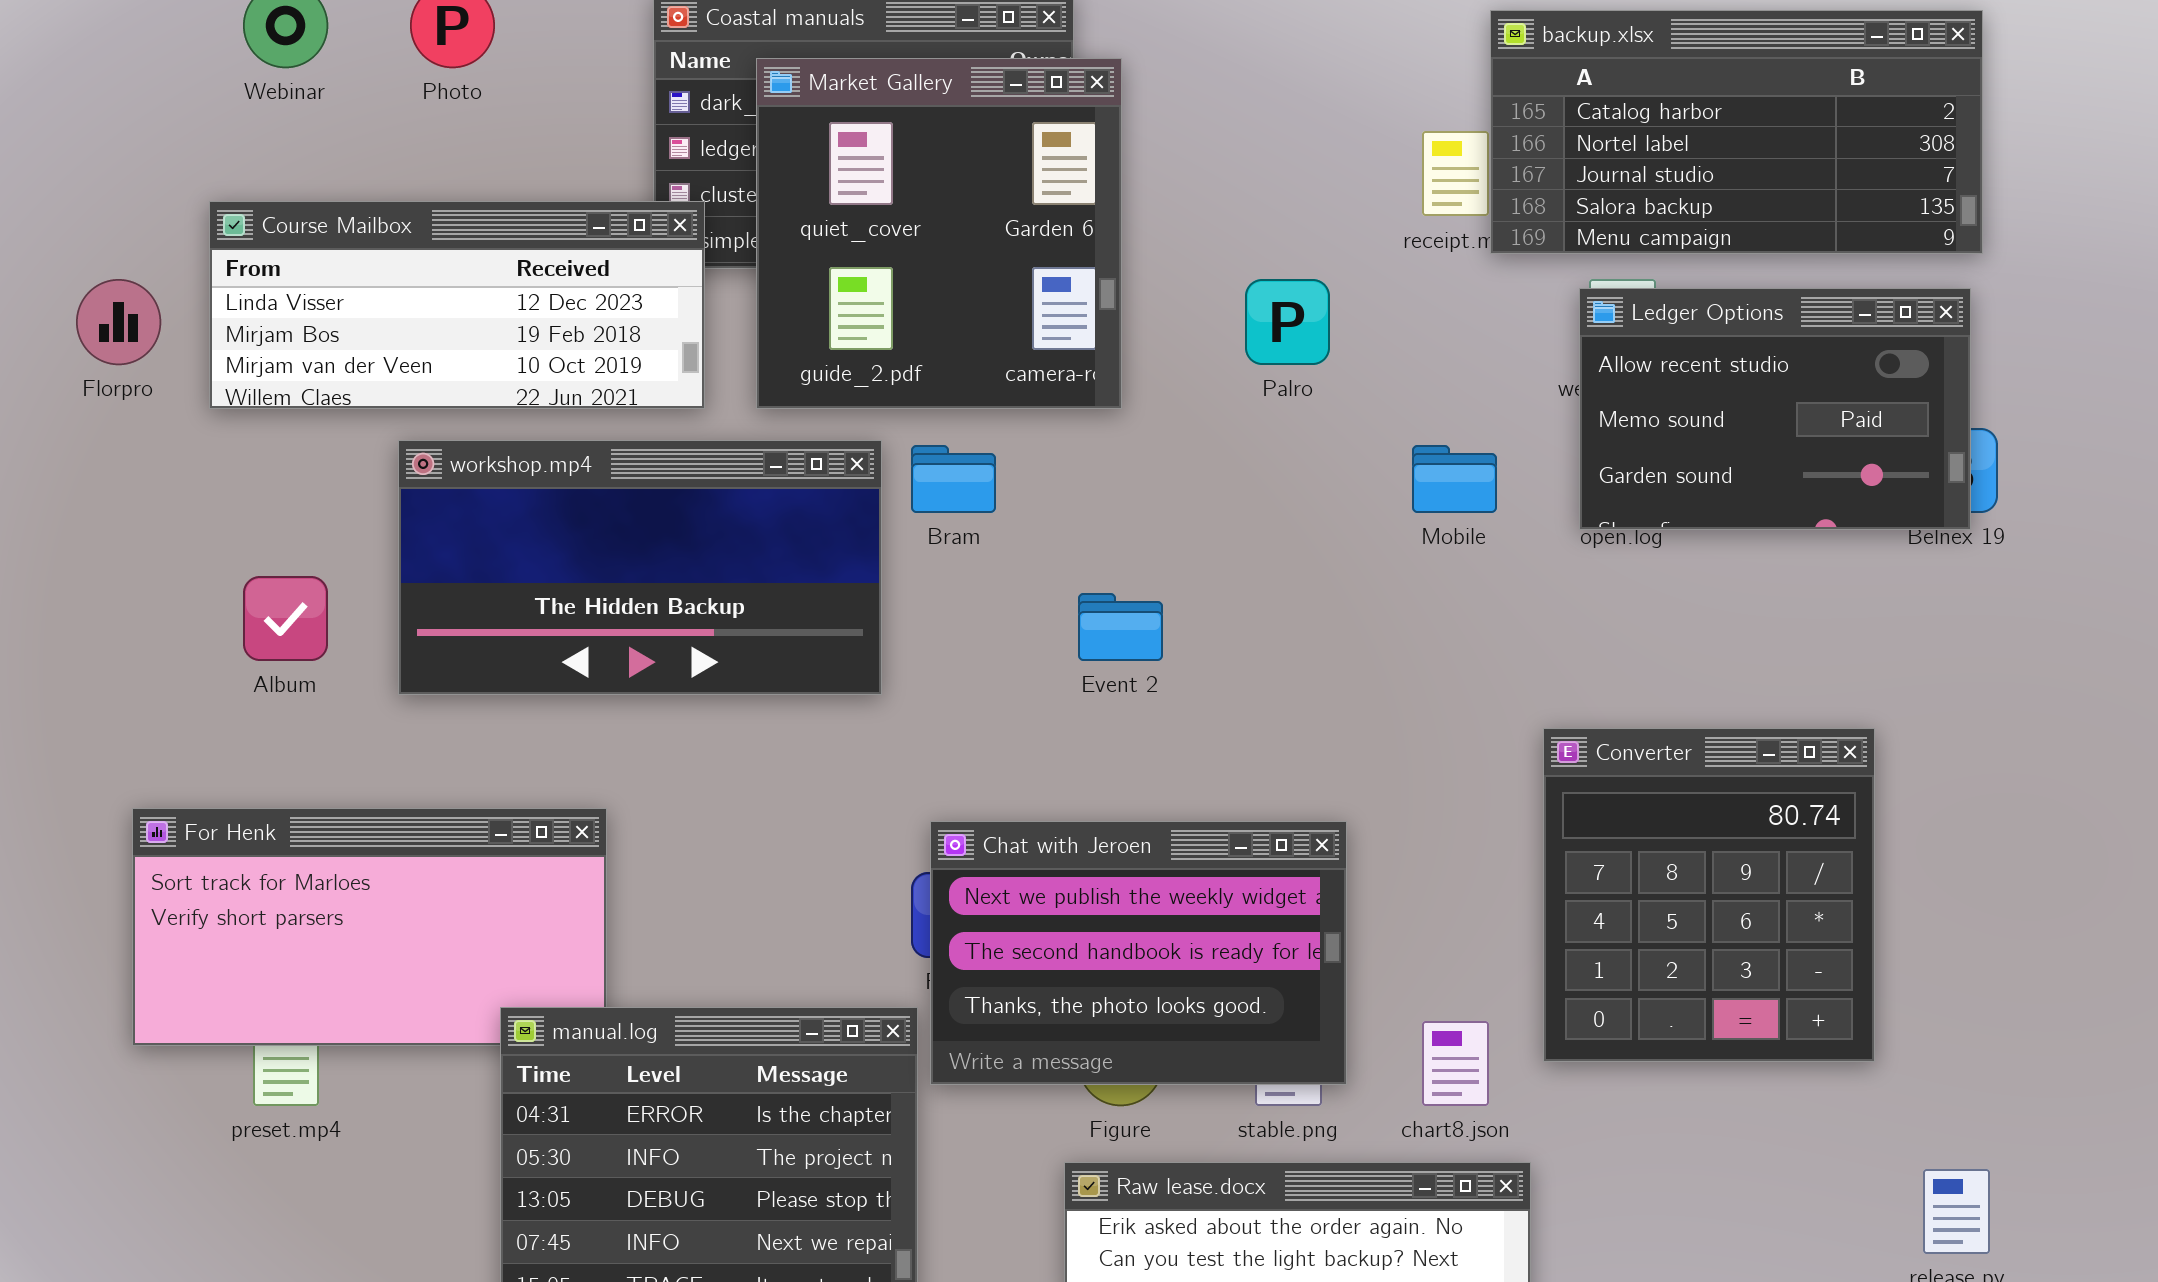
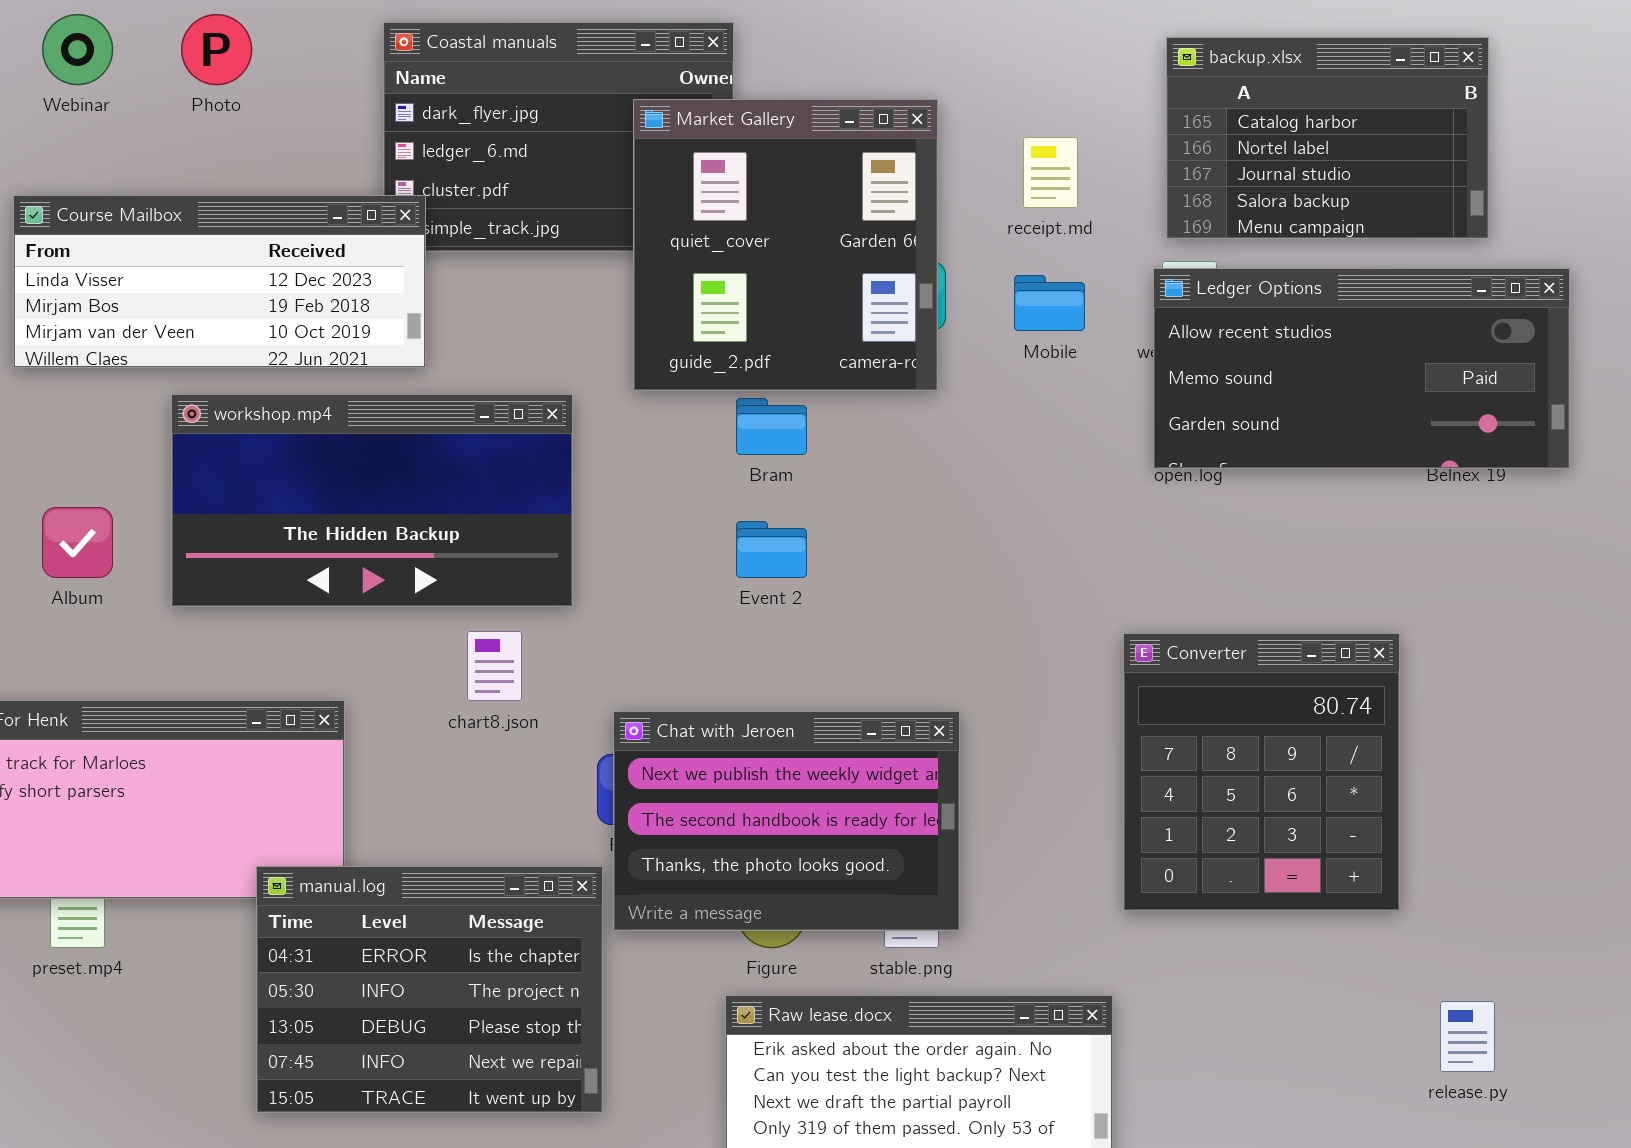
backup.xlsx: [1490,10,1983,254] -> [1166,37,1489,239], resized
Market Gallery: [756,58,1122,409] -> [633,99,938,391], moved
Ledger Options: [1579,288,1971,530] -> [1153,268,1570,469], resized
Bram: [911,445,996,513] -> [736,398,807,455], moved
Mobile: [1412,445,1497,513] -> [1014,275,1085,331], moved
chart8.json: [1422,1021,1489,1106] -> [467,631,522,701], moved

